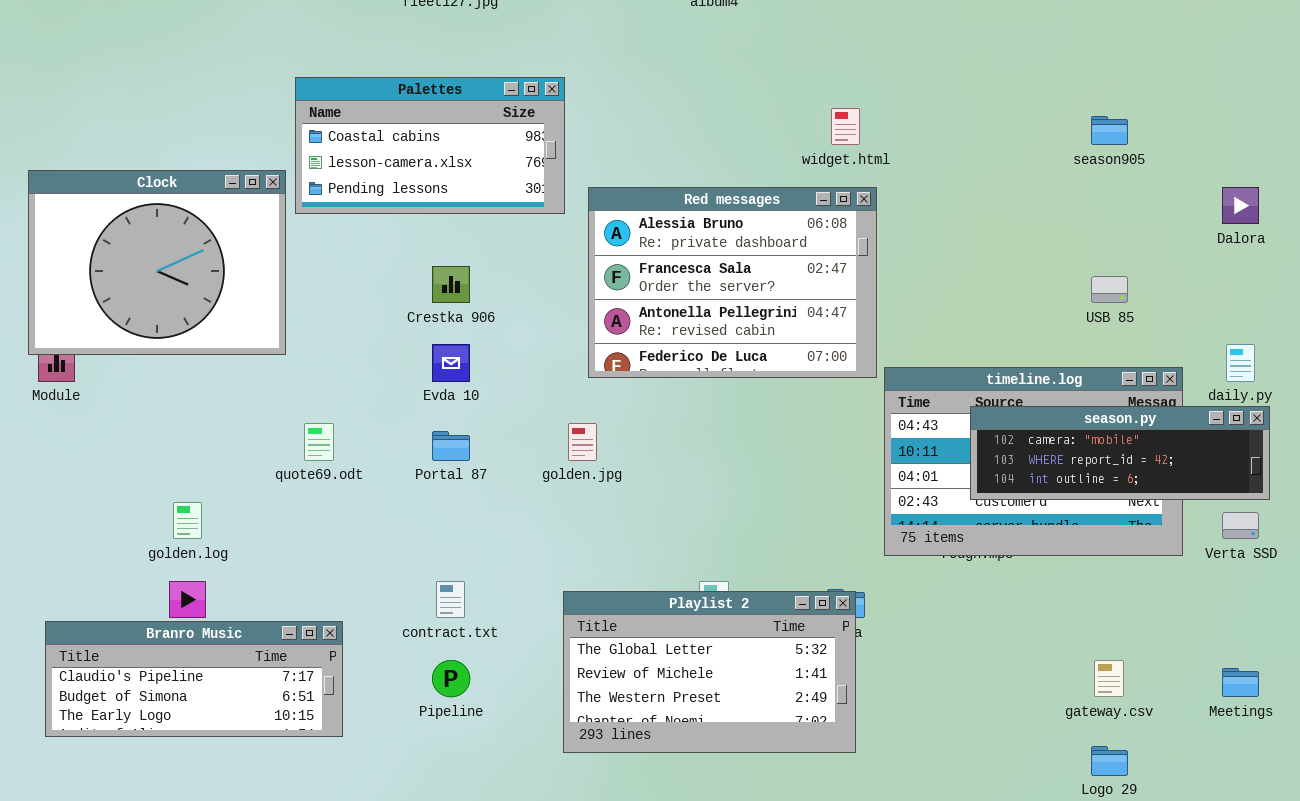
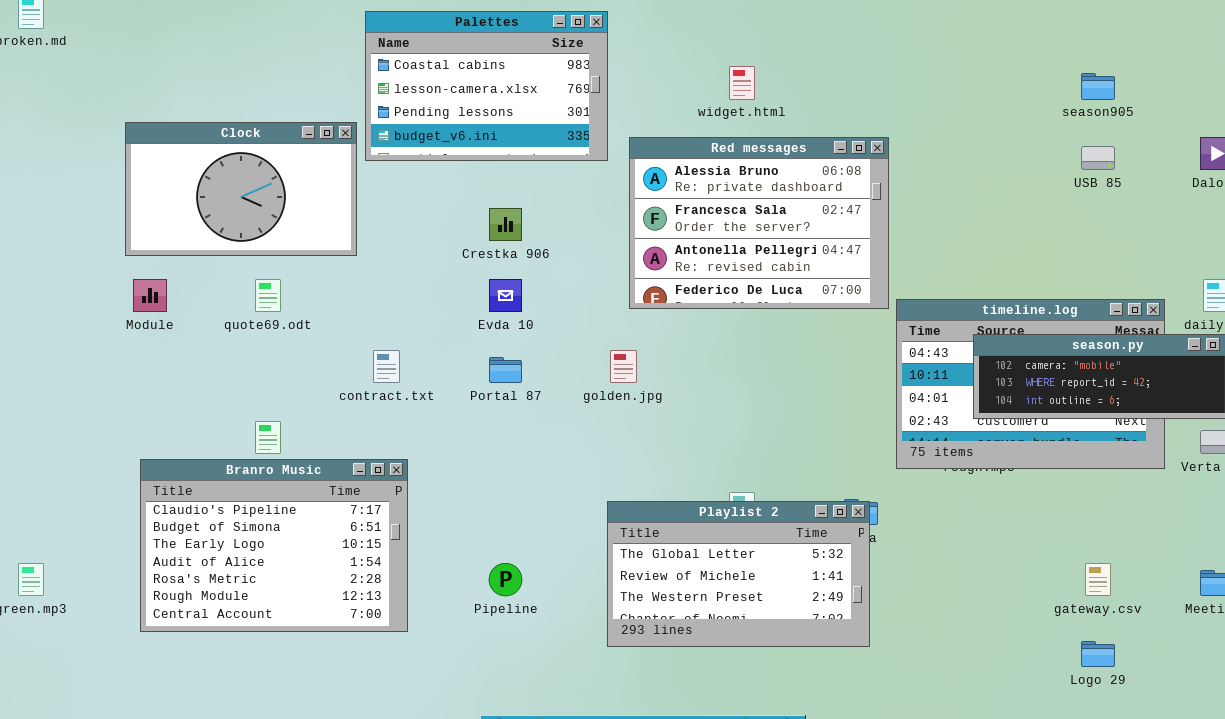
Palettes: [295,77,565,214] -> [365,11,608,161], resized
widget.html: [831,108,860,145] -> [729,66,755,100], moved
Clock: [28,170,286,355] -> [125,122,357,256], resized
USB 85: [1091,276,1128,303] -> [1081,146,1115,170], moved
quote69.odt: [304,423,334,461] -> [255,279,281,312], moved
contract.txt: [436,581,465,618] -> [373,350,400,383], moved
Branro Music: [45,621,343,737] -> [140,459,408,632], resized

